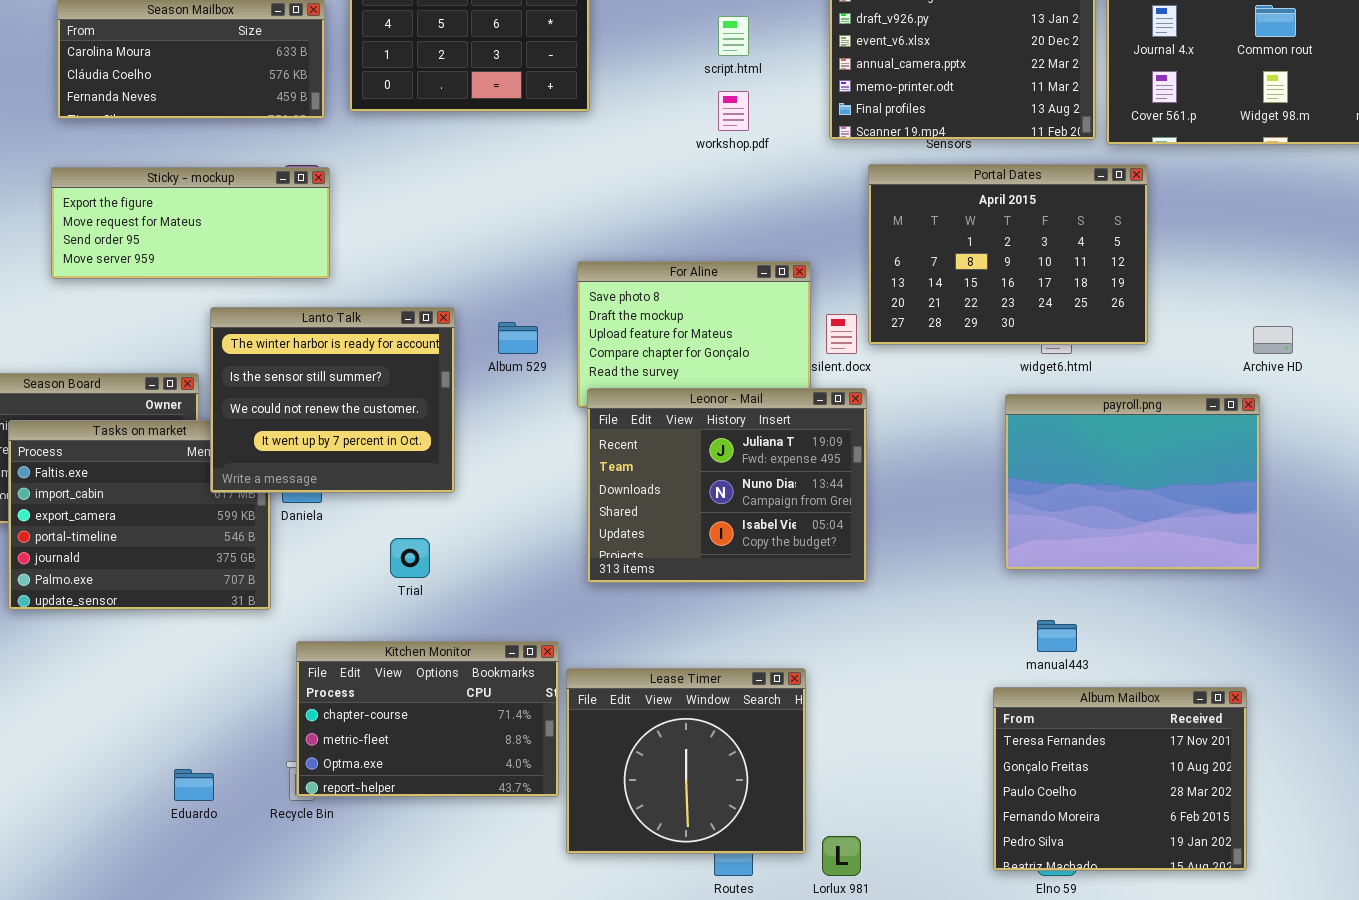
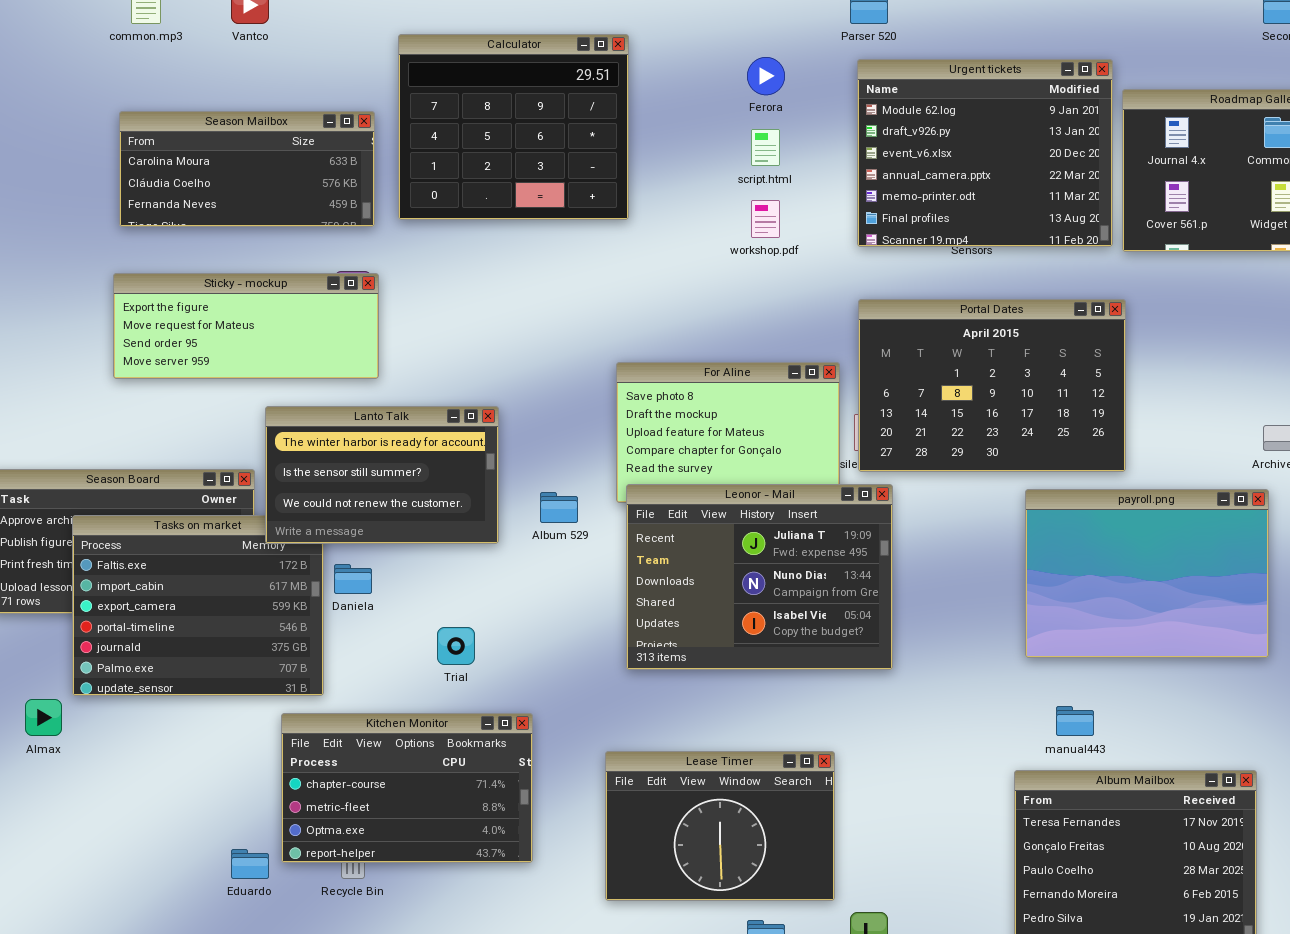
Portal Dates: [868,164,1148,345] -> [858,299,1126,472], moved
Lanto Talk: [210,307,455,493] -> [265,406,499,544], resized
Album 529: [498,322,538,354] -> [540,492,578,523], moved
Kitchen Monitor: [296,641,559,797] -> [281,713,533,863], moved
Lease Timer: [566,668,806,854] -> [605,751,835,901], resized

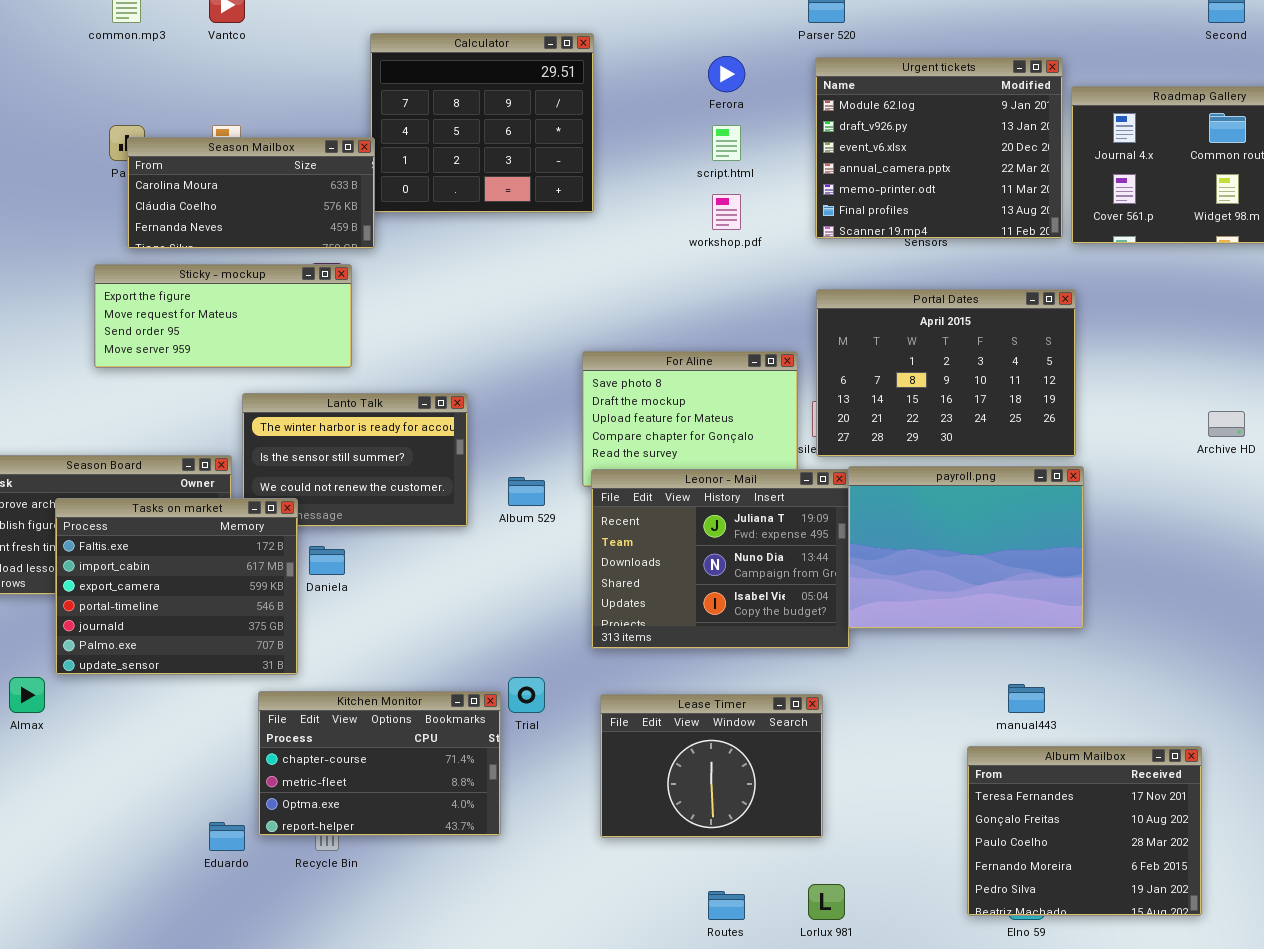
Season Mailbox: [119,111,375,227] -> [127,137,375,249], moved
payroll.png: [1025,489,1269,658] -> [848,466,1084,629], moved
Tasks on market: [72,515,324,696] -> [55,498,298,675], raised
Trial: [437,627,475,665] -> [508,677,545,713], moved
Lease Timer: [605,751,835,901] -> [600,694,823,838], moved

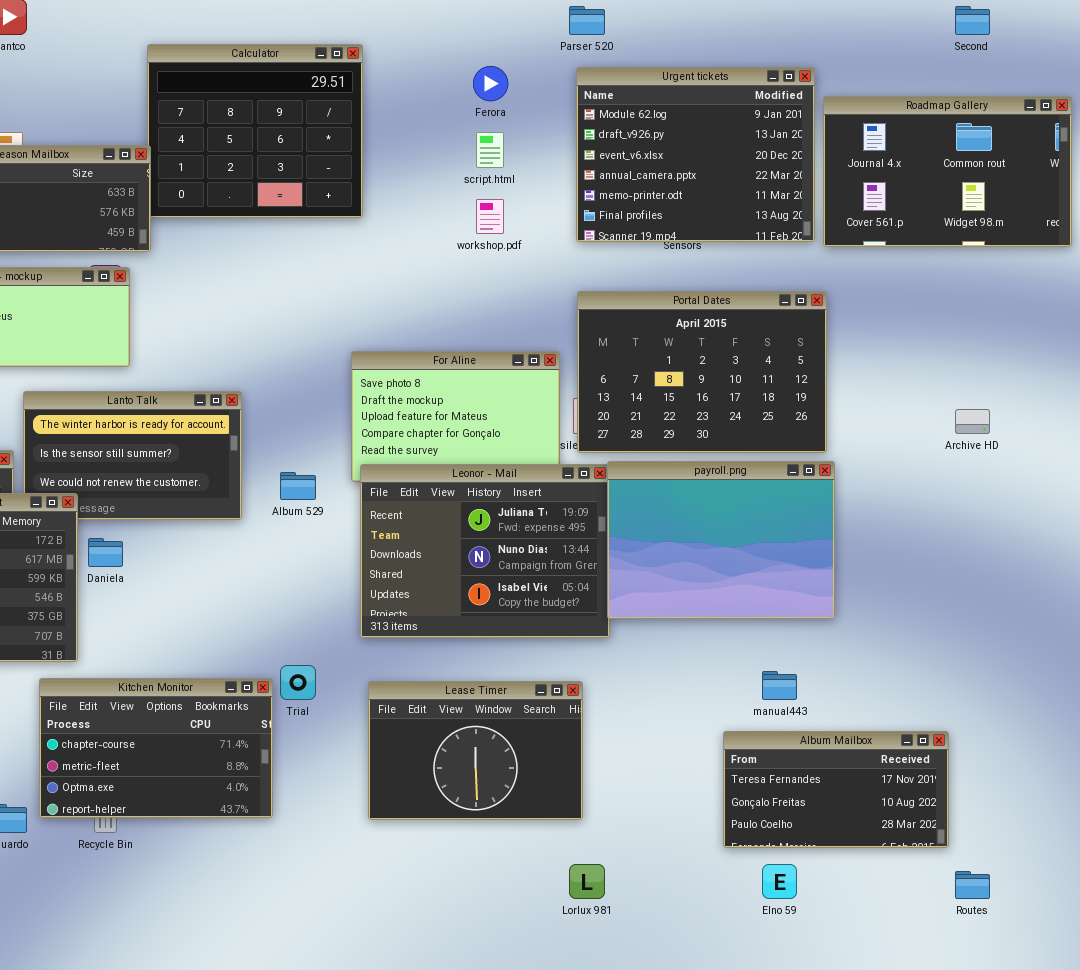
Album Mailbox: [967,746,1202,916] -> [723,731,949,848], resized
Routes: [708,891,745,920] -> [955,871,990,899], moved

